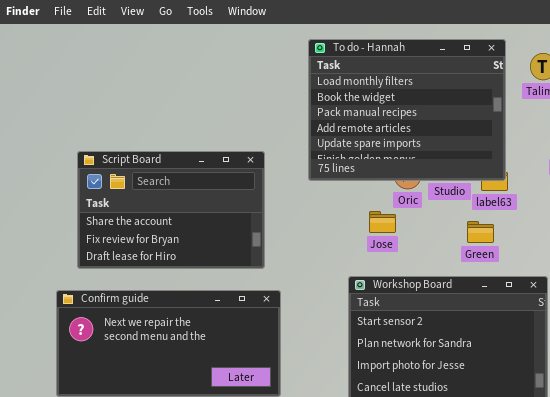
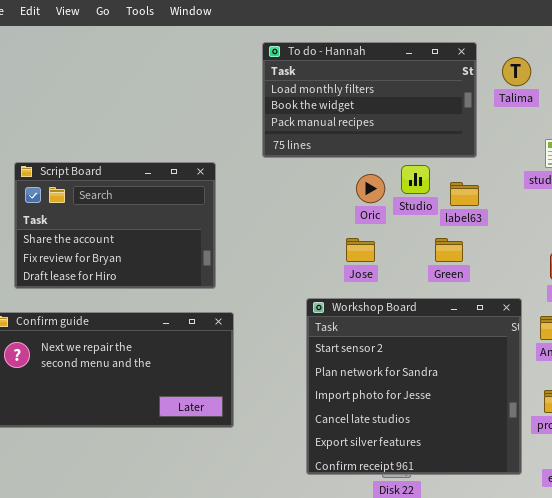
To do - Hannah: [308,39,506,181] -> [262,42,477,158], resized
Jose: [369,211,396,233] -> [346,238,375,262], moved

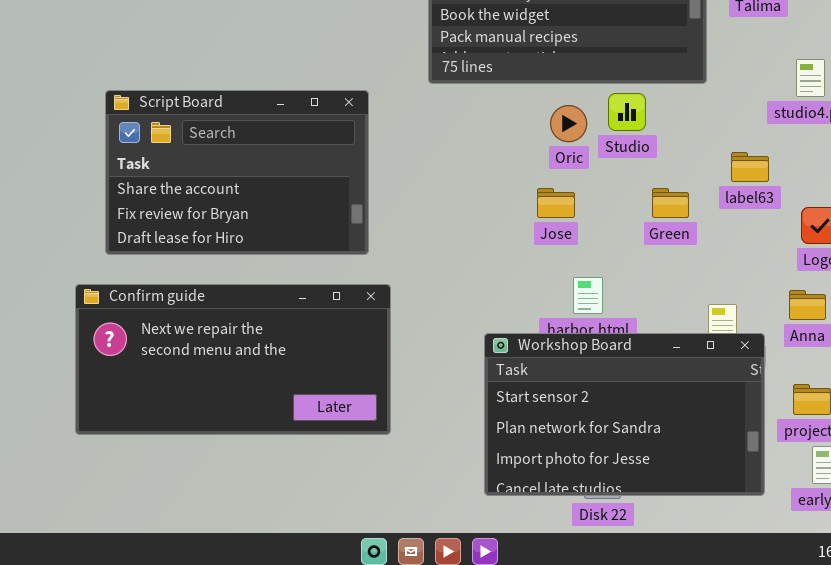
label63: [450,182,479,206] -> [731,152,769,182], moved
Workshop Board: [306,298,522,475] -> [484,333,765,496], resized

